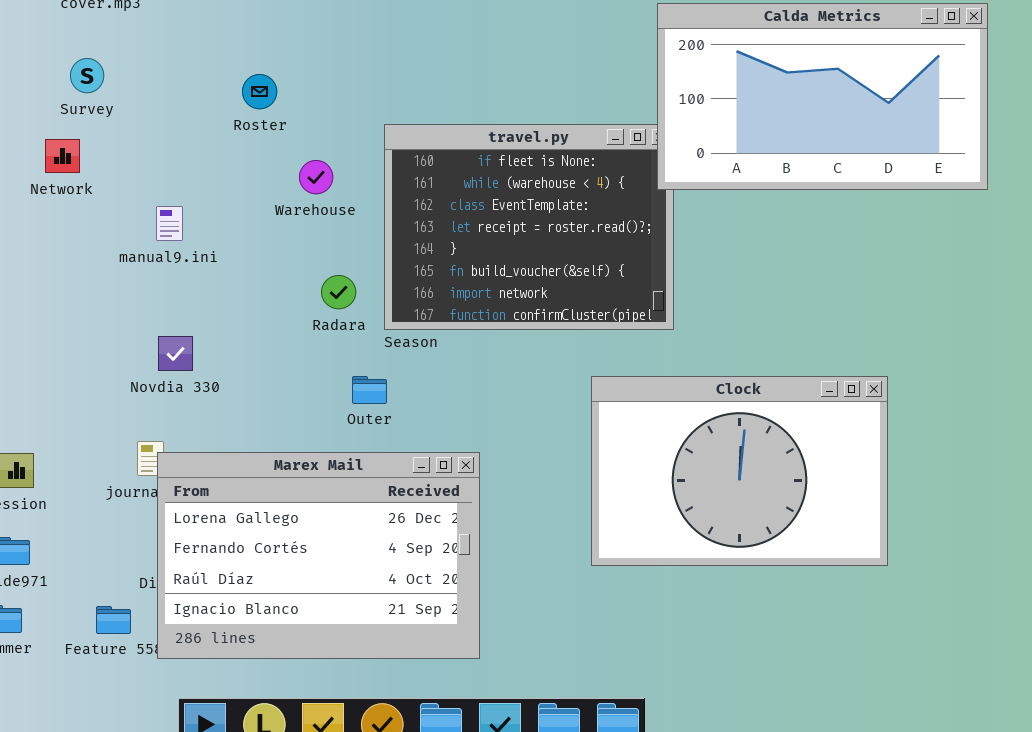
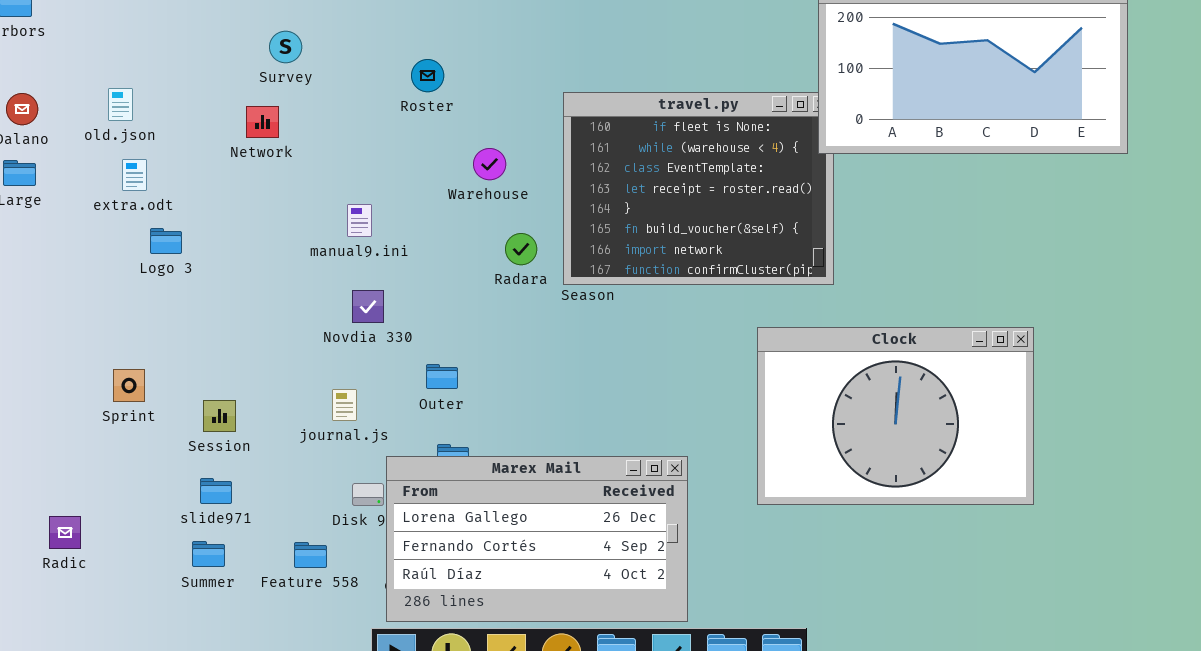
Roster: [242,74,277,109] -> [411,59,444,92], moved
Warehouse: [299,160,333,194] -> [473,148,506,180], moved
manual9.ini: [156,206,183,241] -> [347,204,372,237], moved
Outer: [352,376,387,404] -> [426,364,458,389], moved
Marex Mail: [157,452,480,659] -> [386,456,688,622], moved, resized

